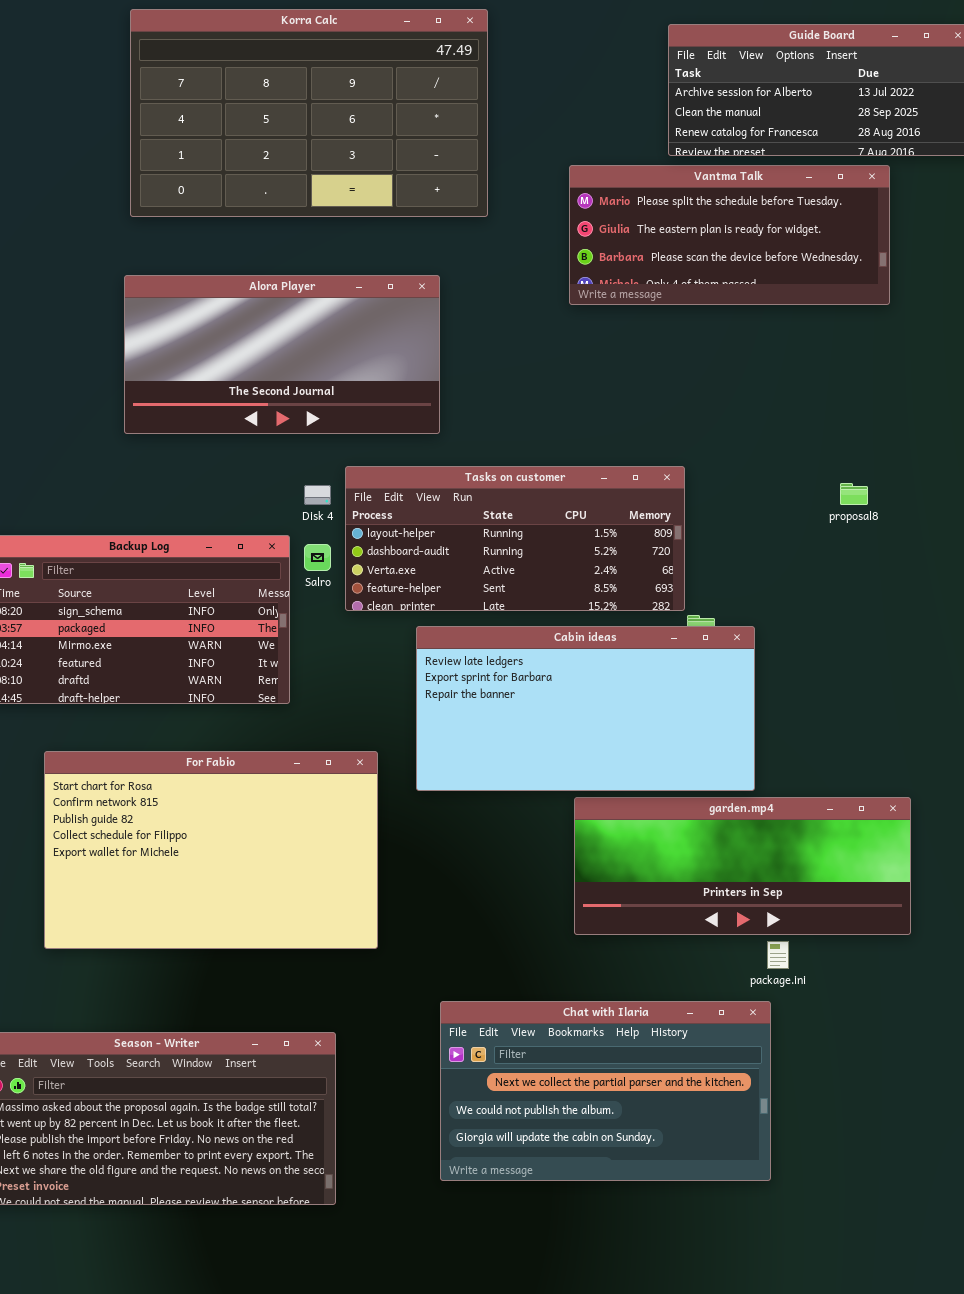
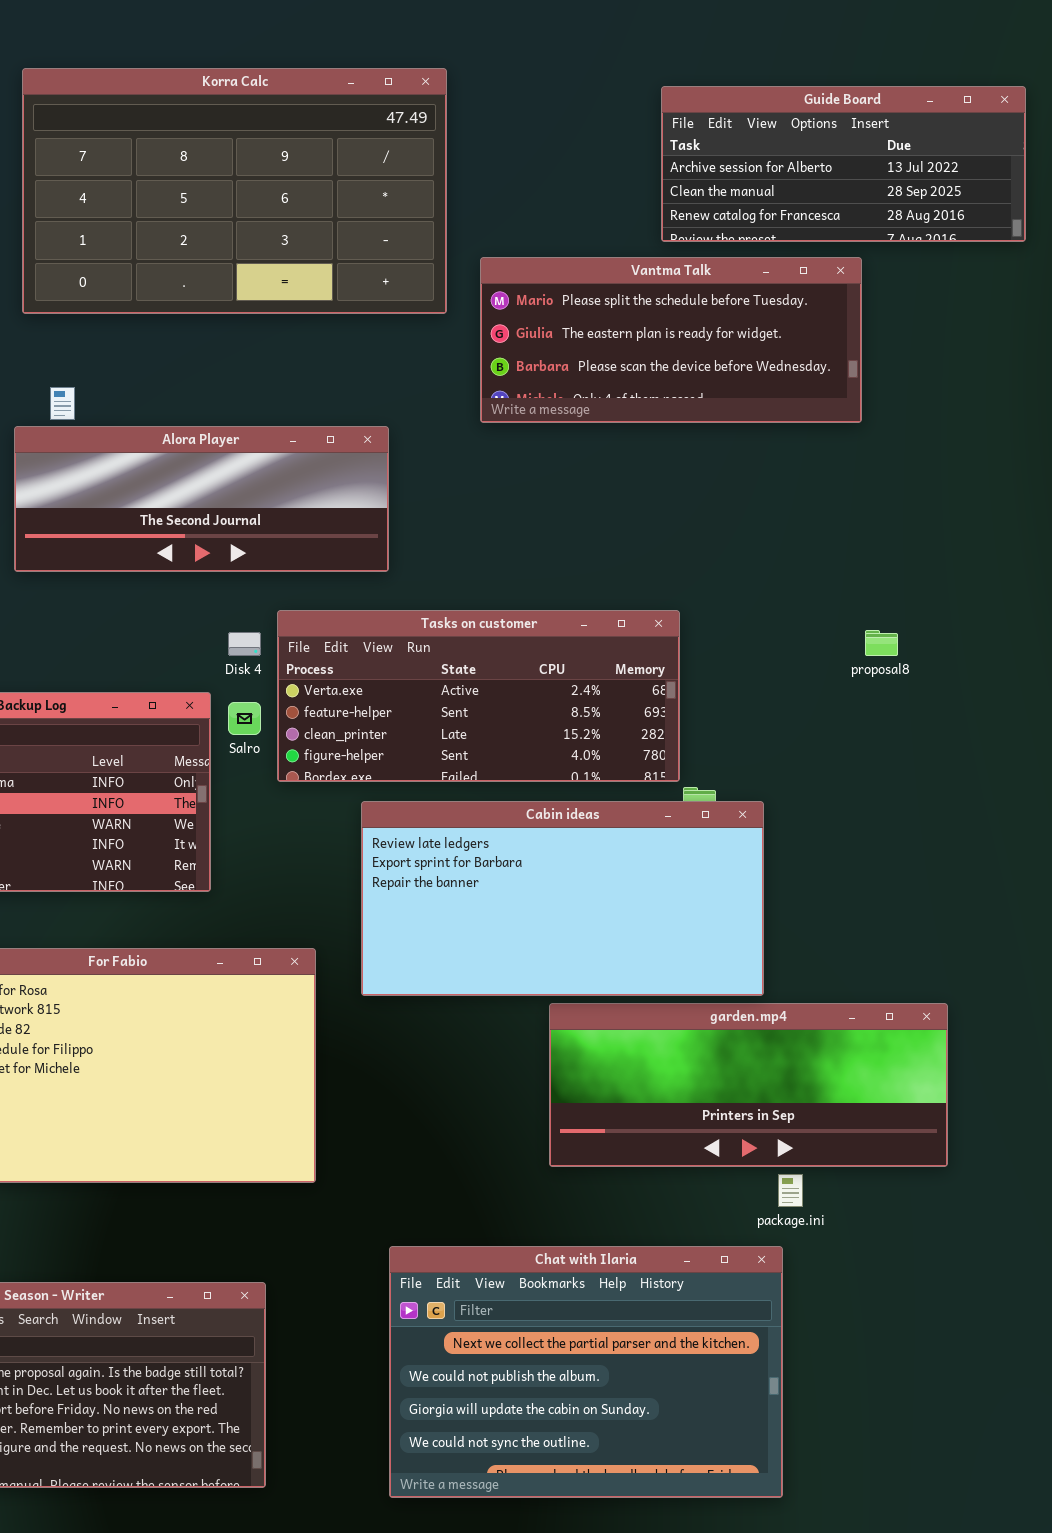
Vantma Talk: [569,165,890,305] -> [480,257,862,423], moved
Alora Player: [124,275,440,434] -> [14,426,389,572], resized
Tasks on customer: [345,466,685,611] -> [277,610,680,782], scrolled down 2 rows
Chat with Ilaria: [440,1001,771,1181] -> [389,1246,783,1498], resized

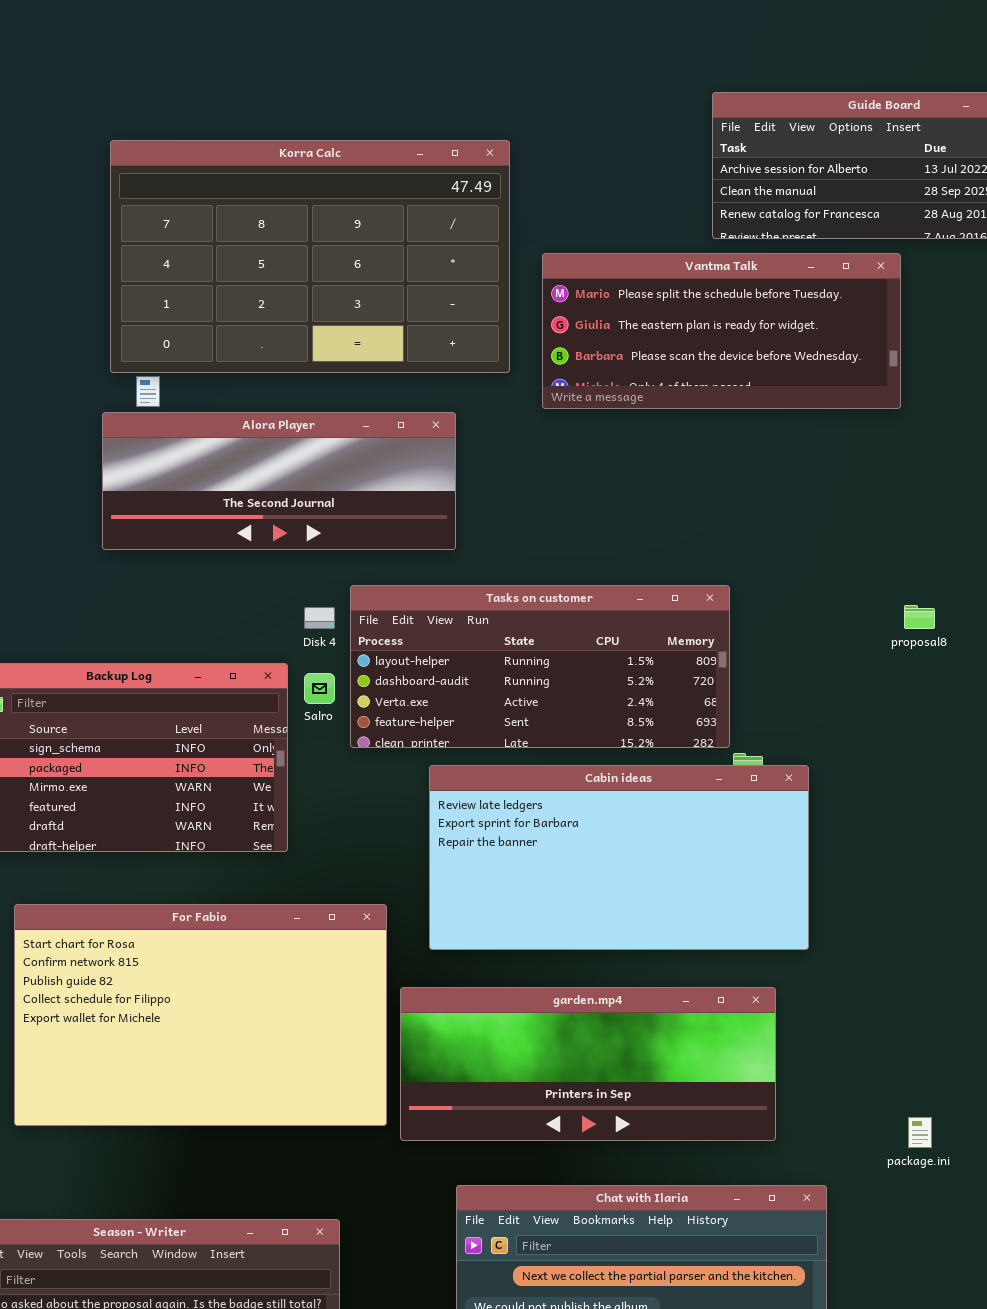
Korra Calc: [22,68,447,314] -> [110,140,510,373], moved
Tasks on customer: [277,610,680,782] -> [350,585,730,748], scrolled up 2 rows
garden.mp4: [549,1003,948,1167] -> [400,987,776,1141], moved
package.ini: [778,1174,803,1207] -> [908,1117,932,1148], moved

